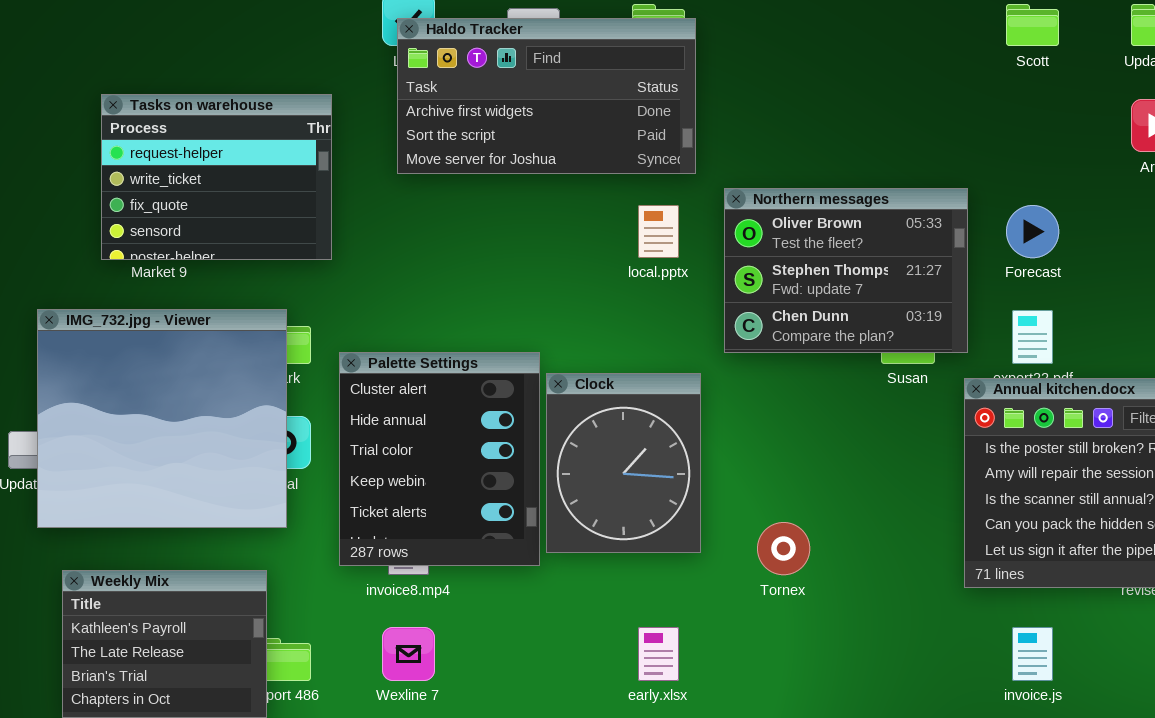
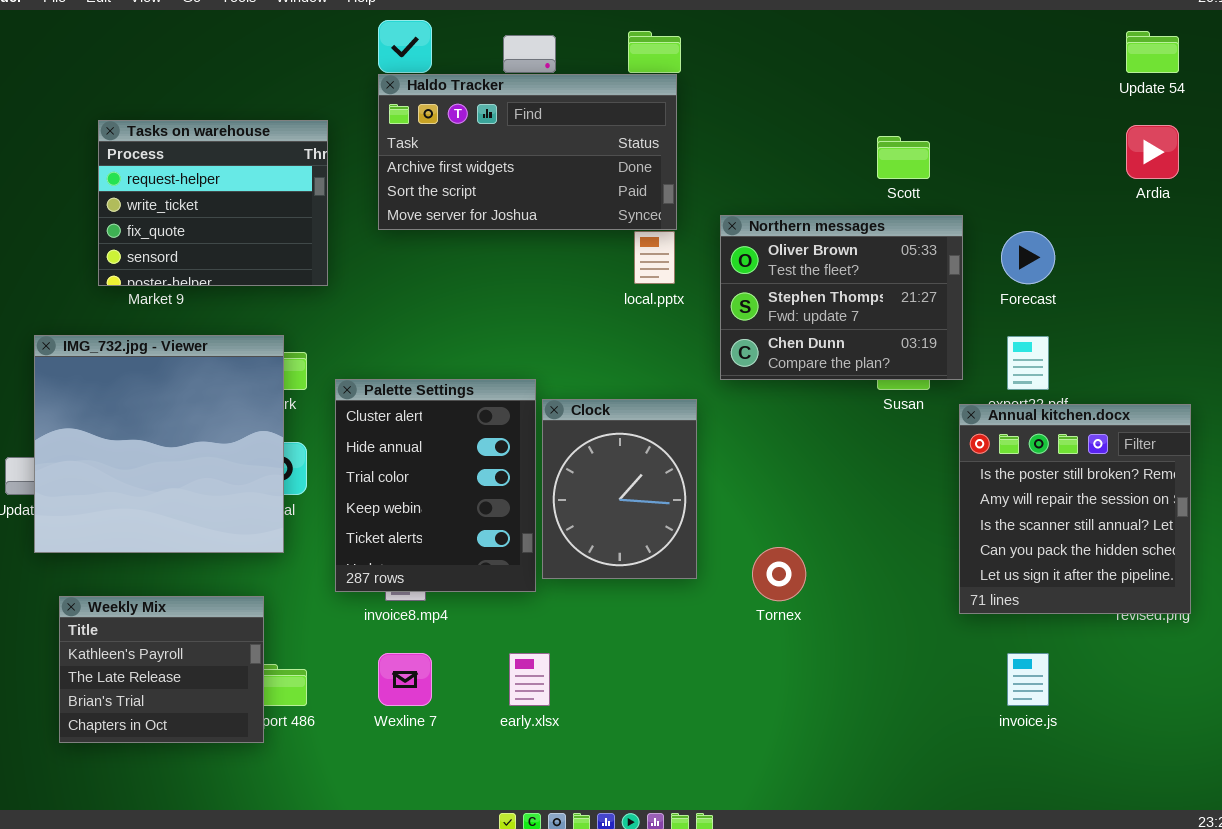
Scott: [1006,4,1059,46] -> [877,136,930,179], moved
Haldo Tracker: [397,18,696,174] -> [378,74,677,230], moved
early.xlsx: [638,627,679,681] -> [509,653,550,706], moved

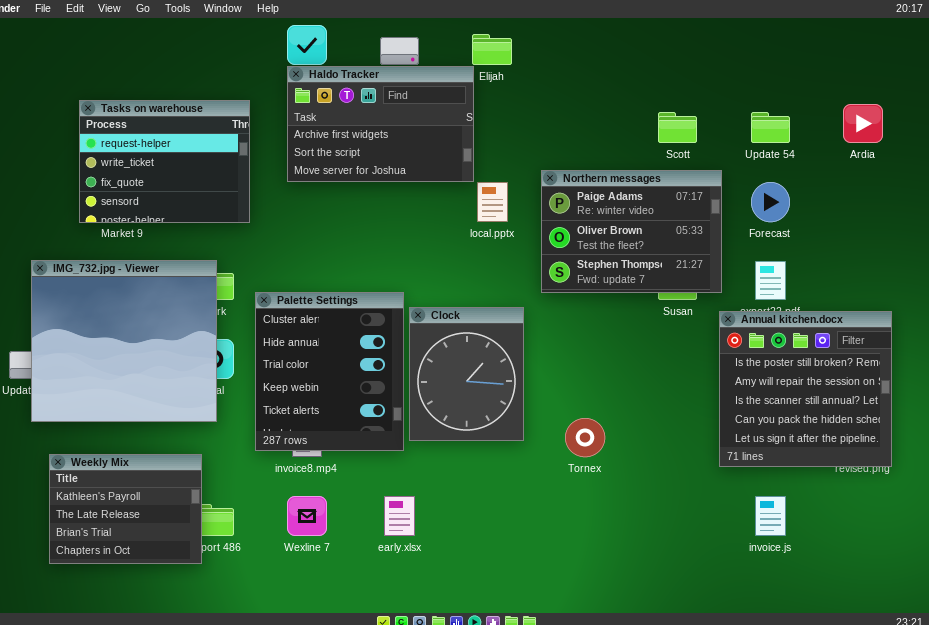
Update 54: [1126,31,1179,73] -> [751,112,790,143], moved
Haldo Tracker: [378,74,677,230] -> [287,66,474,182], resized
Northern messages: [720,215,963,380] -> [541,170,722,293], scrolled up 1 row

